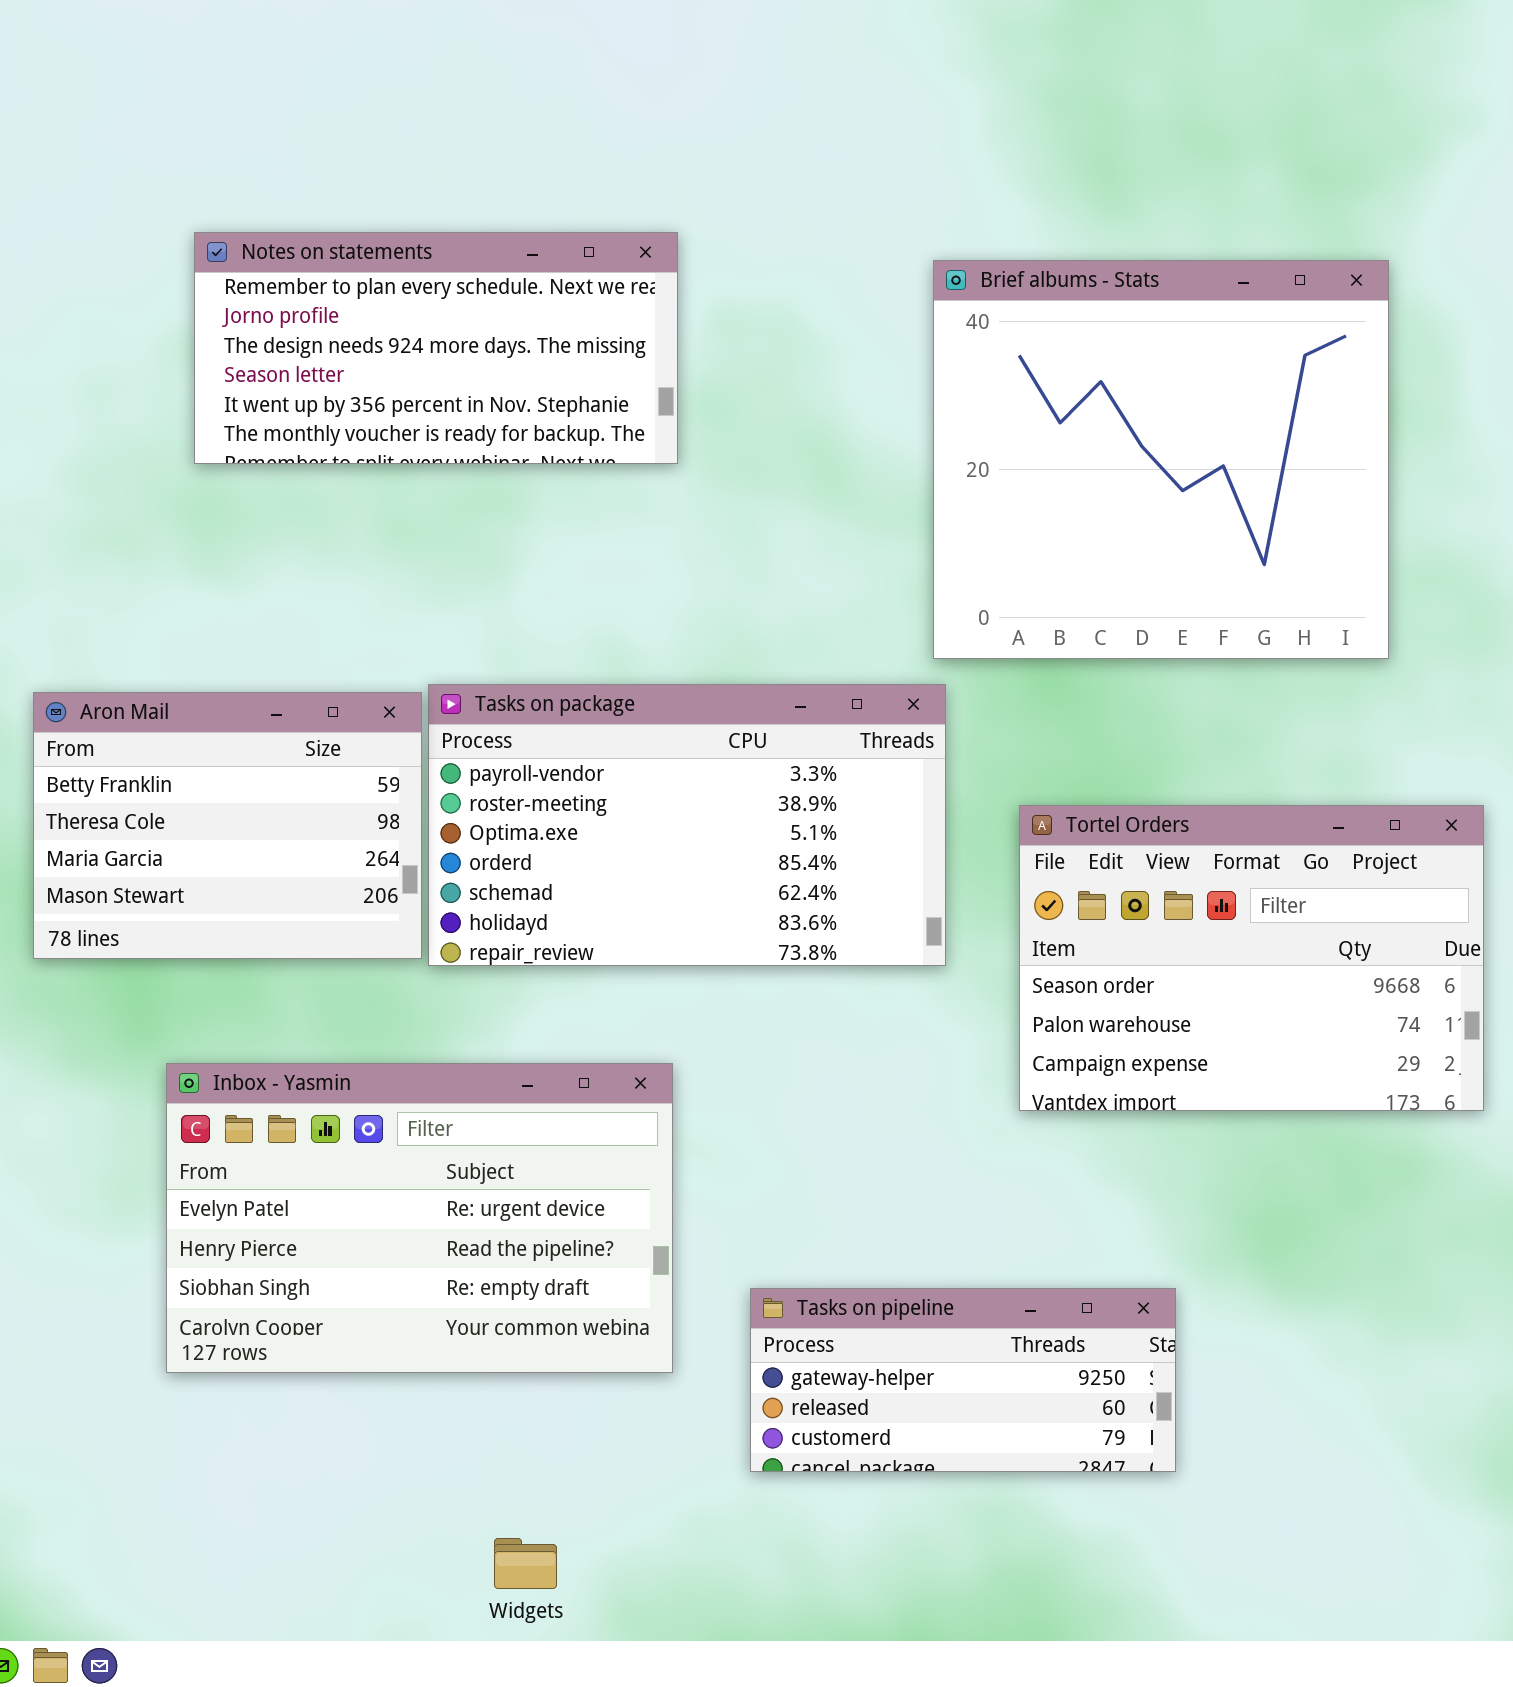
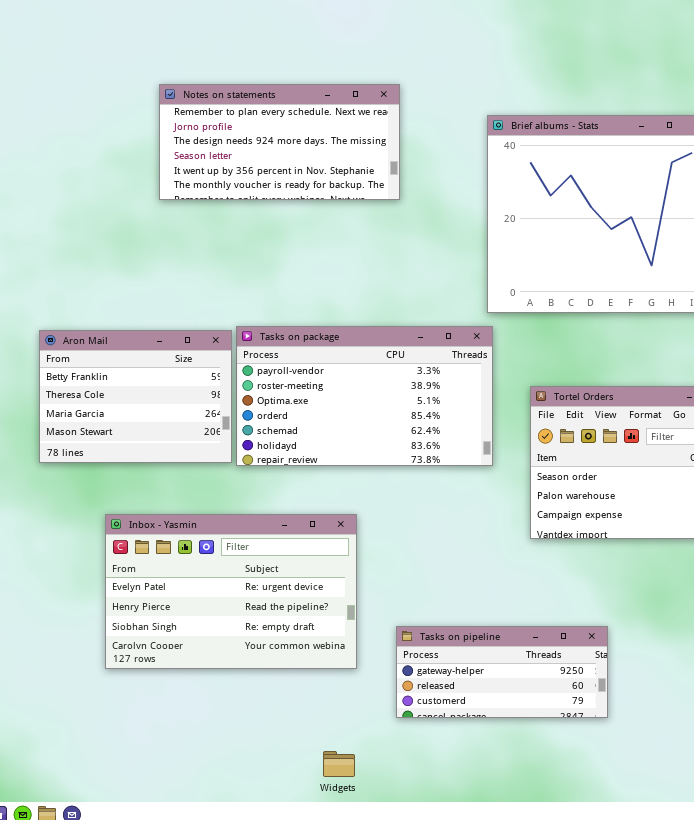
Notes on statements: [194,232,678,464] -> [159,84,400,200], moved
Widgets: [494,1538,557,1589] -> [323,751,355,777], moved

